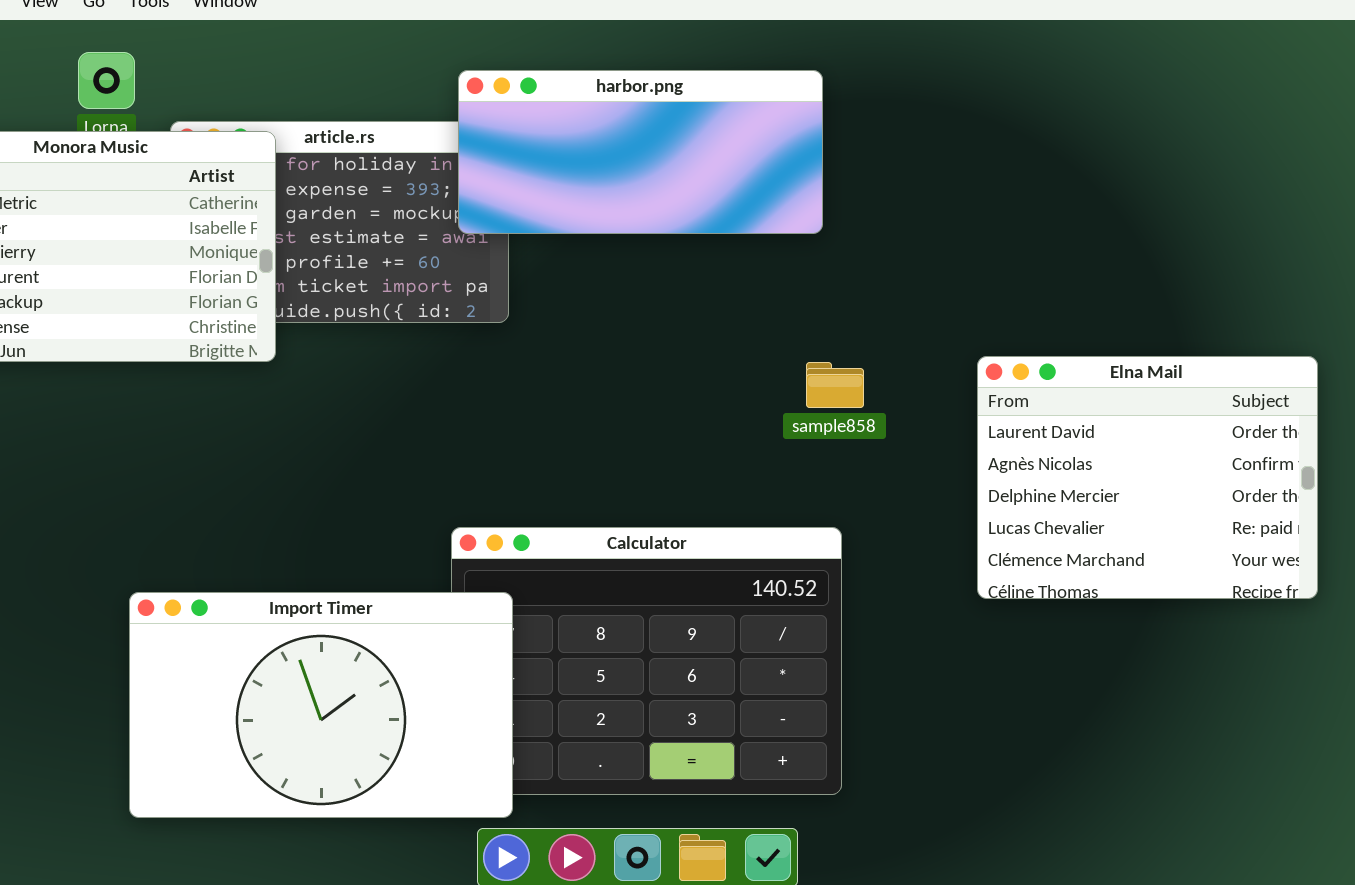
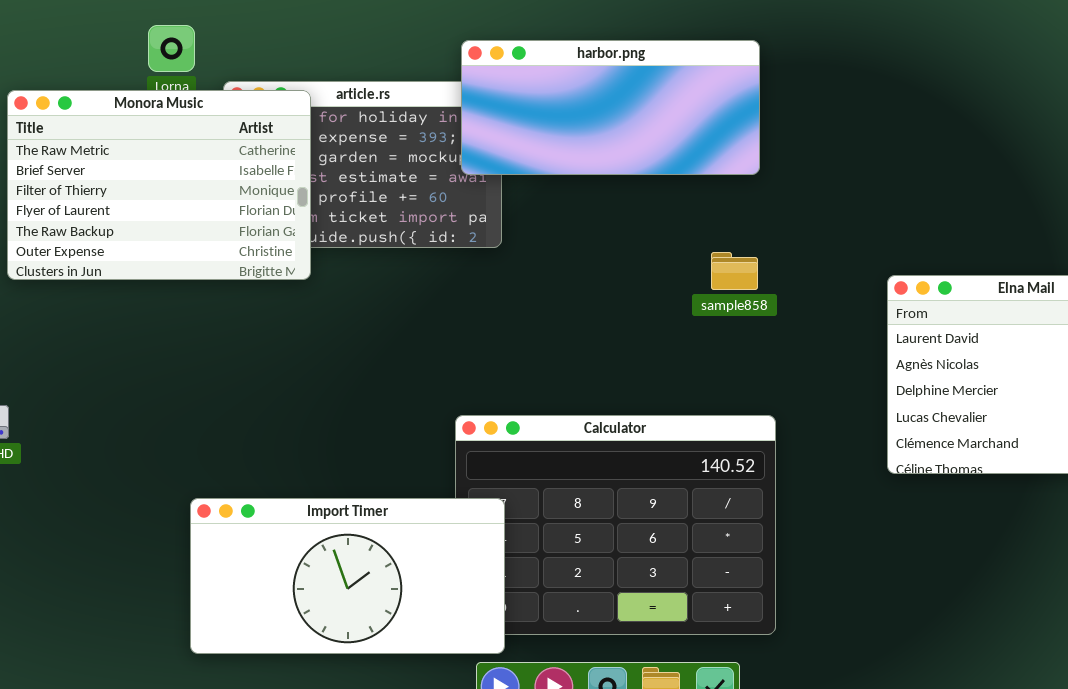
sample858: [806,362,864,408] -> [711,252,758,290], moved
Import Timer: [129,592,513,818] -> [190,498,505,654], resized

